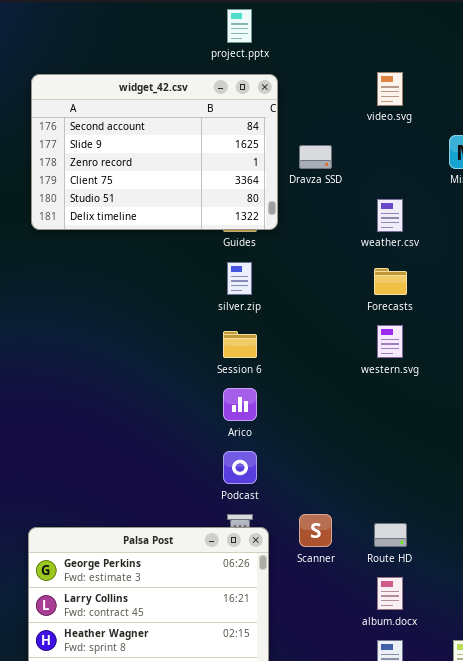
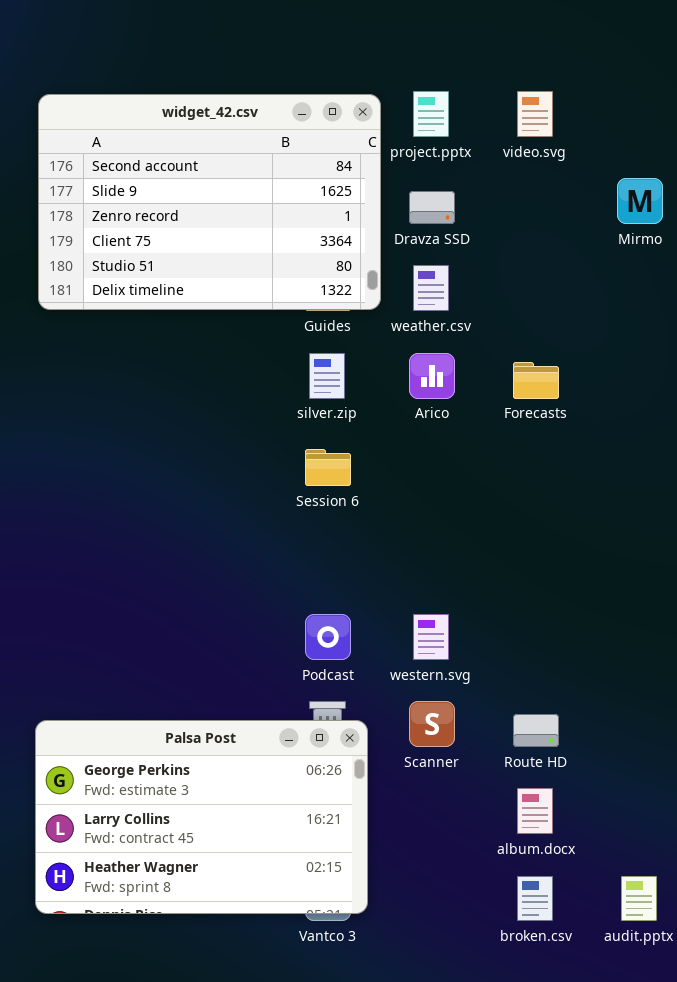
project.pptx: [227,9,252,43] -> [413,91,449,137], moved
weather.csv: [377,199,403,232] -> [413,265,449,311], moved
western.svg: [377,325,403,358] -> [413,614,449,660], moved
Arico: [223,388,257,421] -> [409,353,455,399], moved

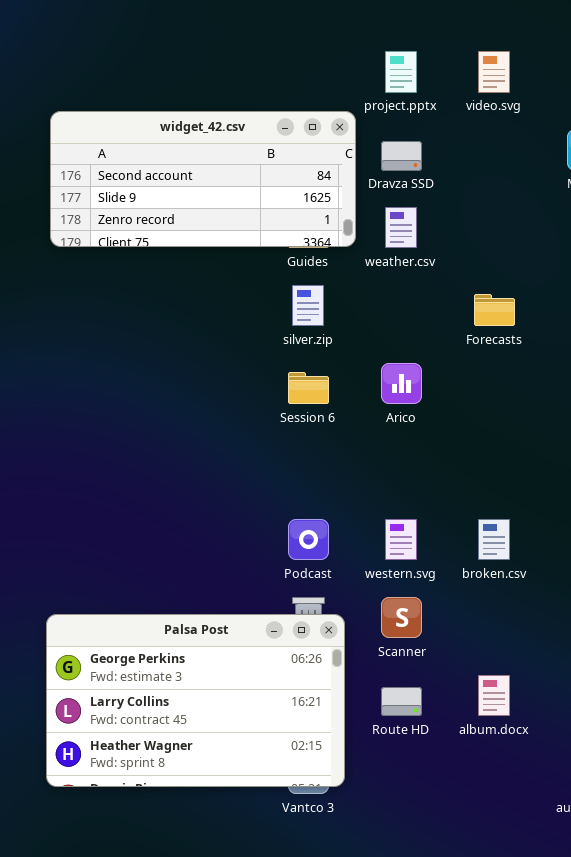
widget_42.csv: [38,94,381,310] -> [50,111,356,247], resized
Arico: [409,353,455,399] -> [381,363,422,404], moved
Route HD: [513,714,559,747] -> [381,687,422,716], moved
broken.csv: [517,876,553,921] -> [478,519,510,560], moved

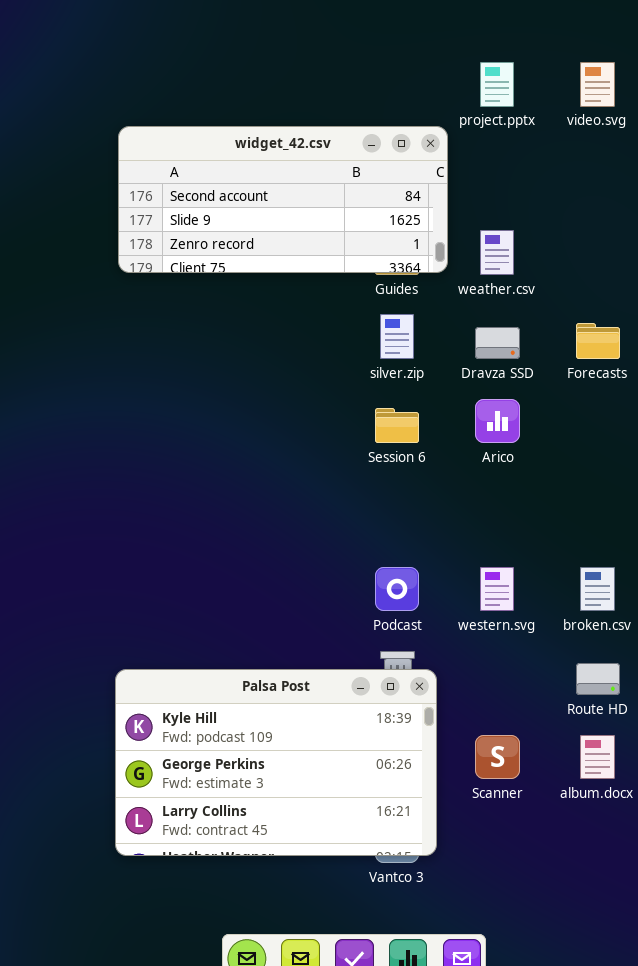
Dravza SSD: [381,141,422,171] -> [475,327,520,359], moved
Scanner: [381,597,422,638] -> [475,735,520,779], moved
Palsa Post: [46,614,345,787] -> [115,669,437,856], scrolled up 1 row
Route HD: [381,687,422,716] -> [576,663,620,695], moved

